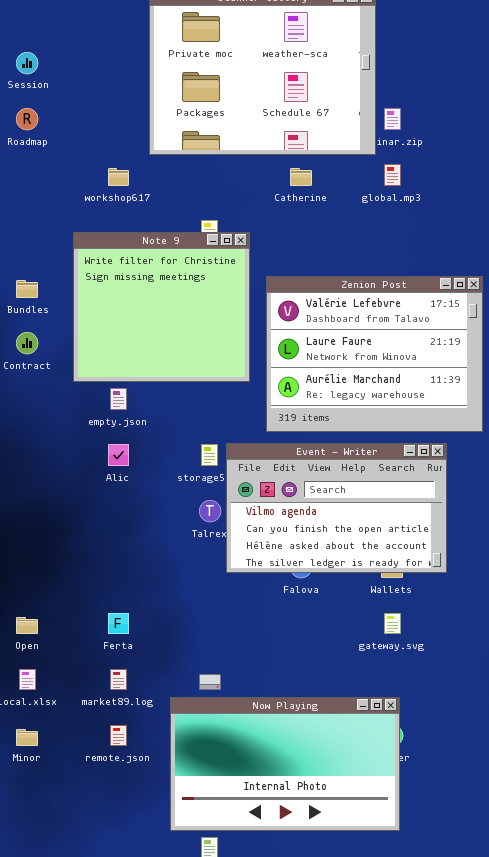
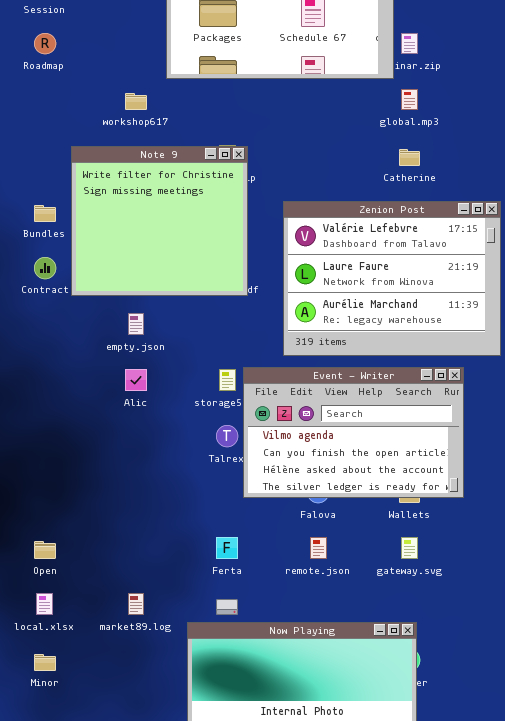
Catherine: [290,168,312,186] -> [399,149,420,166], moved
Note 9: [73,232,250,382] -> [71,146,248,296], moved
Ferta: [108,613,129,634] -> [216,537,238,559], moved
remote.json: [110,725,127,746] -> [310,537,327,559], moved

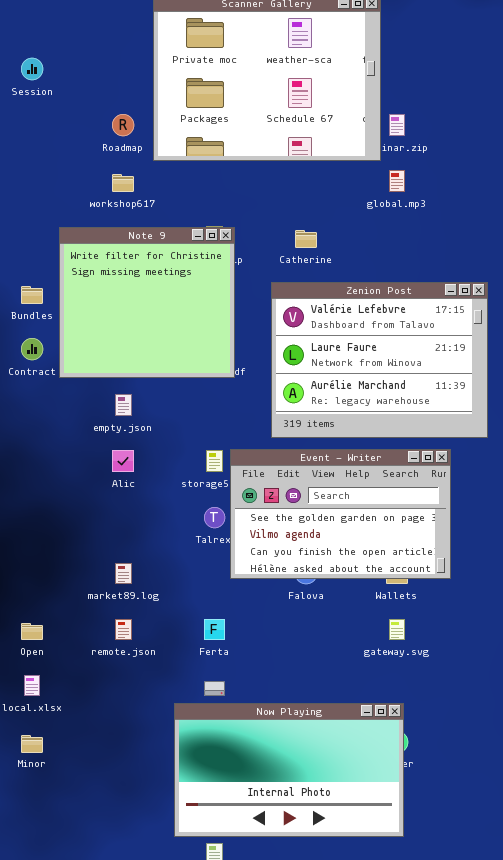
Roadmap: [34,33,56,54] -> [112,114,134,136], moved
Catherine: [399,149,420,166] -> [295,230,317,248], moved
Event - Writer: [243,367,464,498] -> [230,449,451,579], scrolled up 1 row
remote.json: [310,537,327,559] -> [115,619,132,640], moved
market89.log: [128,593,144,615] -> [115,563,132,584], moved

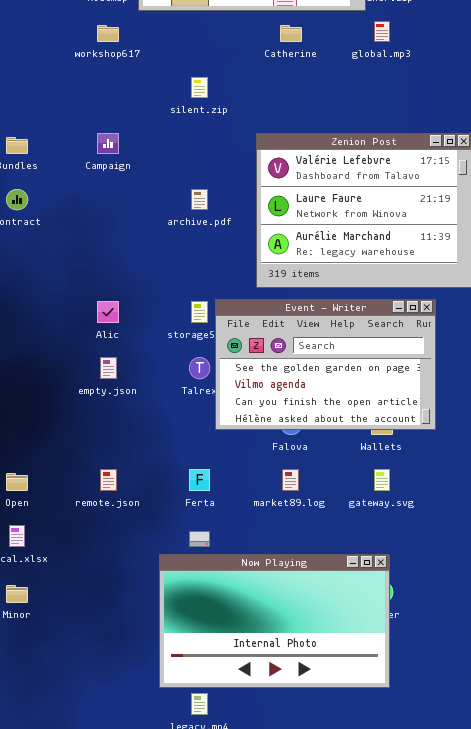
Note 9: [59,227,235,378] -> none, closed
Catherine: [295,230,317,248] -> [280,25,302,42], moved
empty.json: [115,394,132,416] -> [100,357,117,379], moved
market89.log: [115,563,132,584] -> [282,469,299,491], moved

